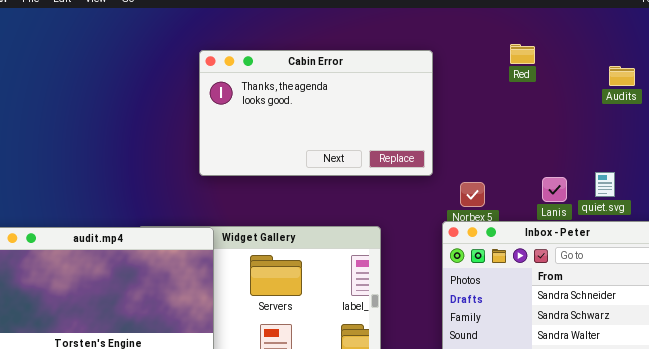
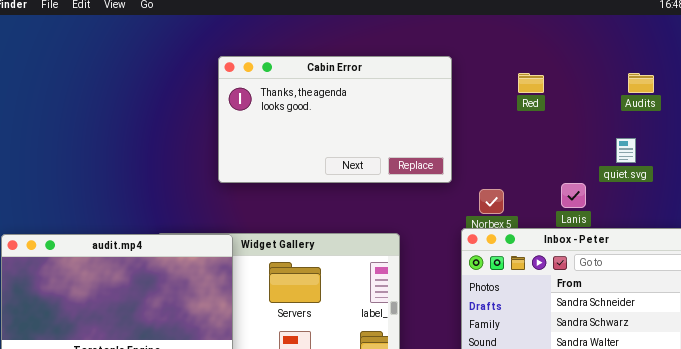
Red: [510,44,535,64] -> [518,73,544,93], moved
quiet.svg: [595,172,615,197] -> [616,138,636,163], moved

